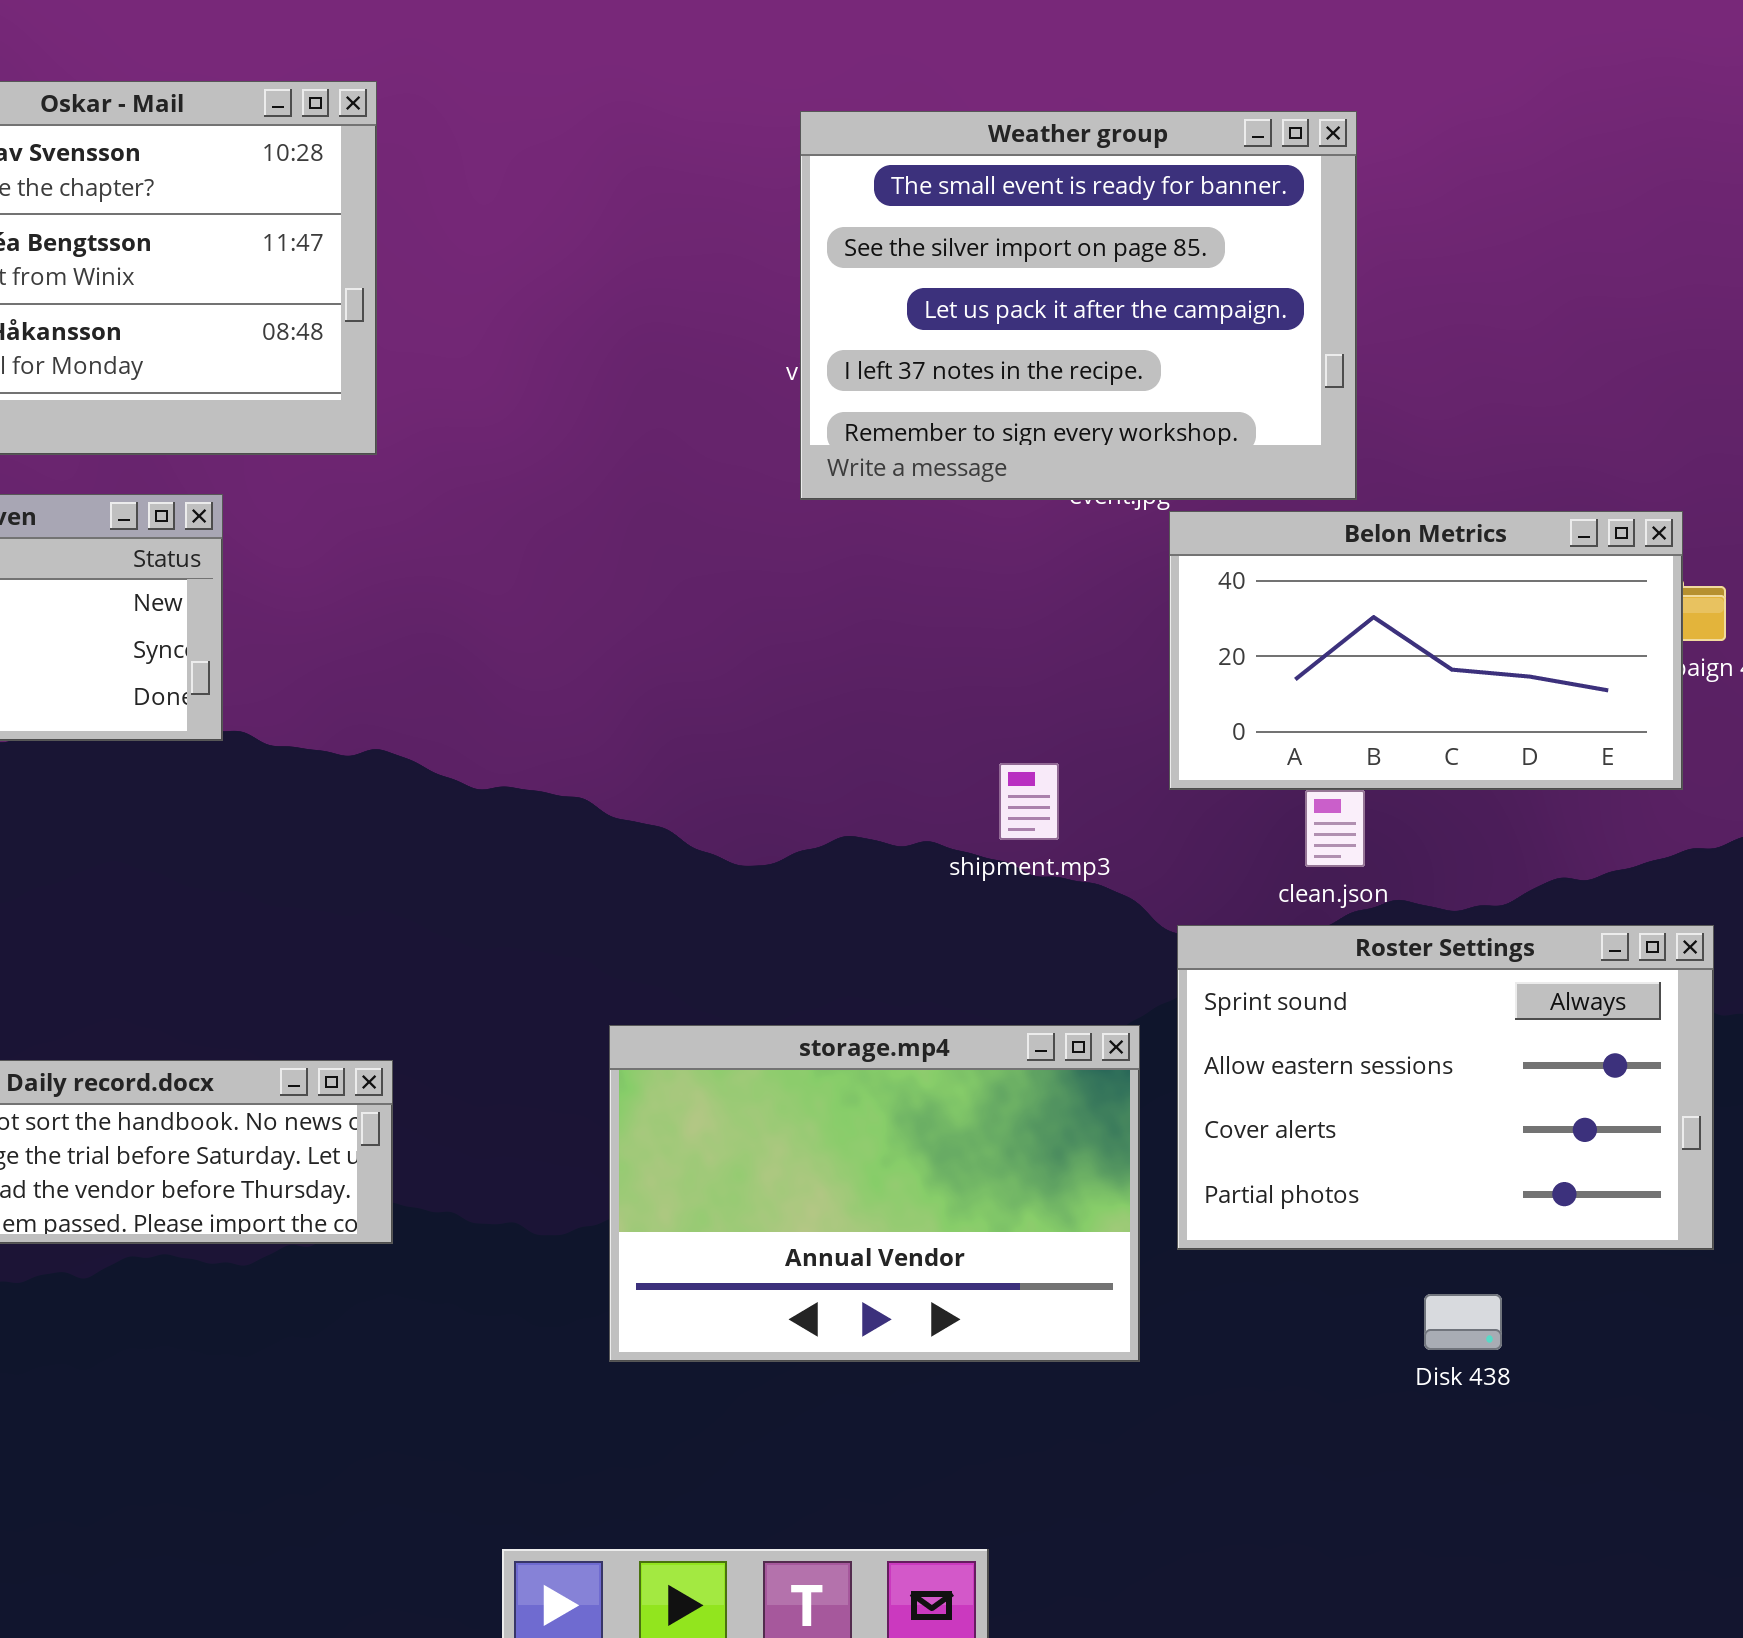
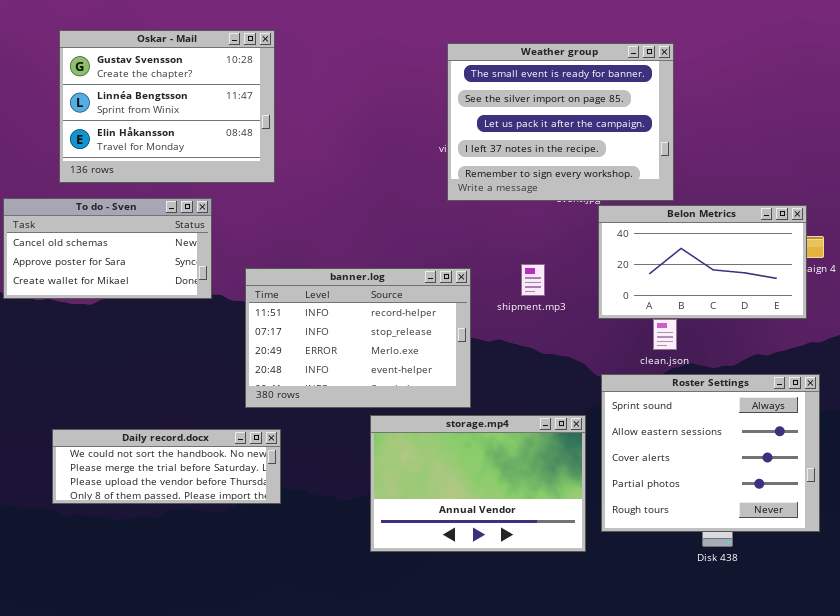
banner.log: none -> [245,268,471,408], opened
shipment.mp3: [999,763,1059,840] -> [521,264,545,296], moved
Roster Settings: [1177,925,1714,1250] -> [601,374,820,532], resized

